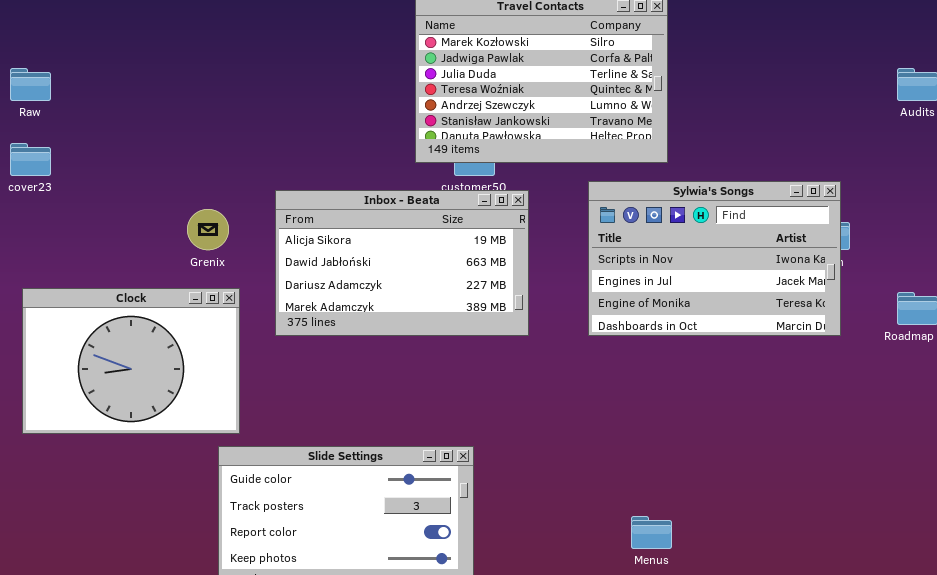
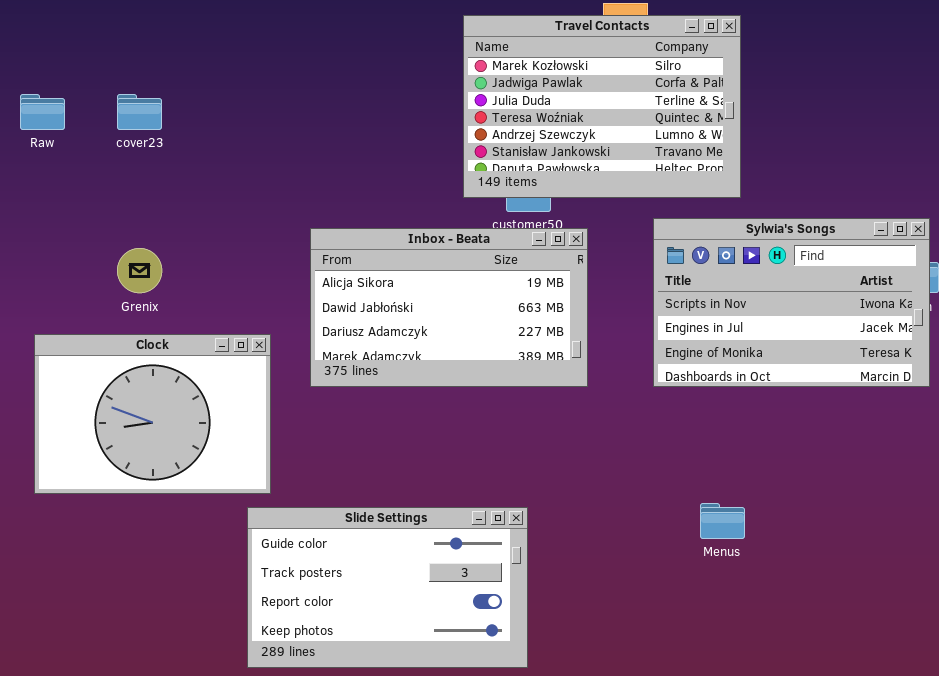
cover23: [10,143,51,176] -> [117,94,162,130], moved
Grenix: [187,209,229,250] -> [117,248,162,293], moved
Menus: [631,516,672,549] -> [700,503,745,539], moved

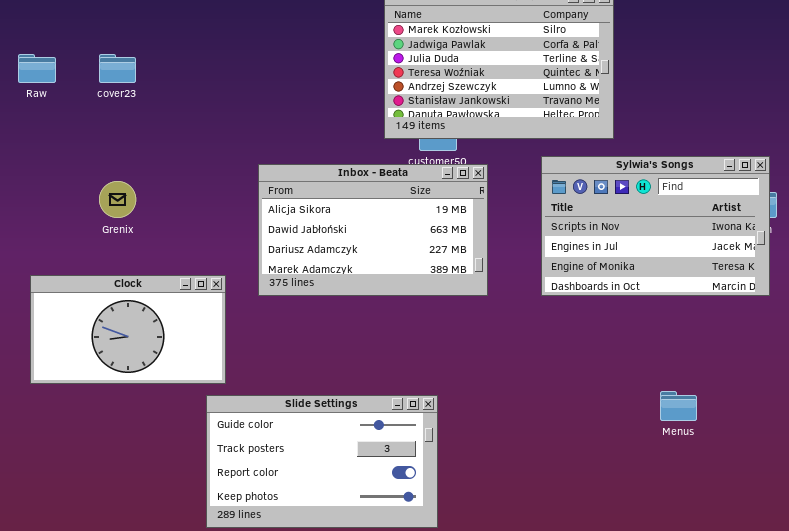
Clock: [34,334,271,494] -> [30,275,226,384], resized
Menus: [700,503,745,539] -> [660,391,697,421], moved

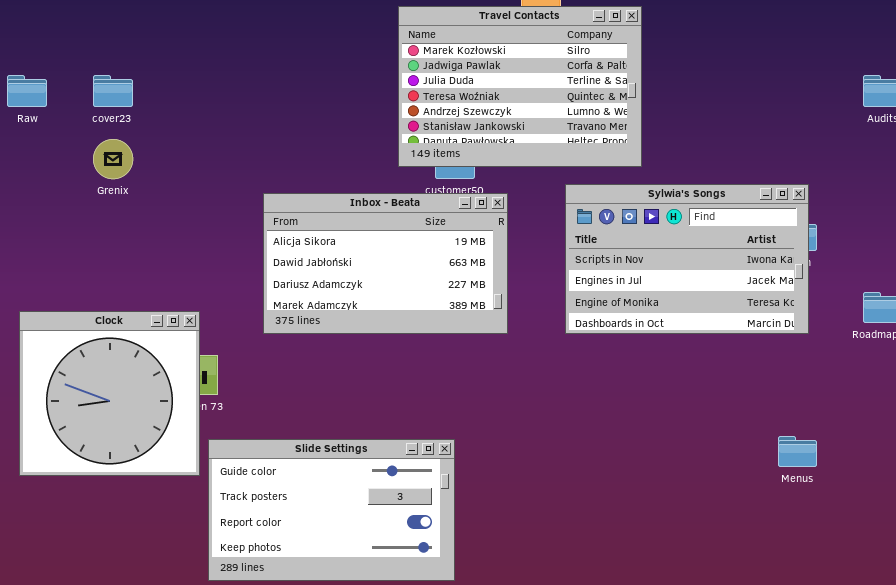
Grenix: [99,181,136,218] -> [93,139,133,179], moved
Clock: [30,275,226,384] -> [19,311,200,476], resized
Menus: [660,391,697,421] -> [778,436,817,467], moved

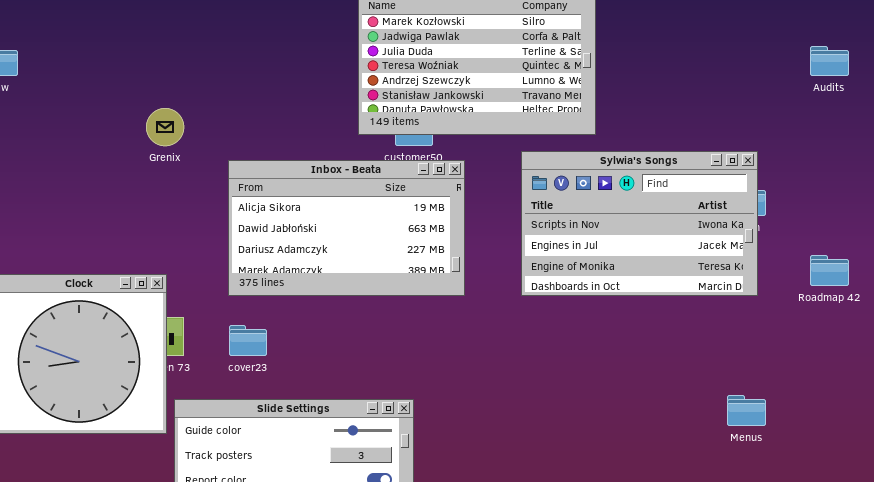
cover23: [93,75,133,107] -> [229,325,267,356], moved
Grenix: [93,139,133,179] -> [146,108,184,146], moved

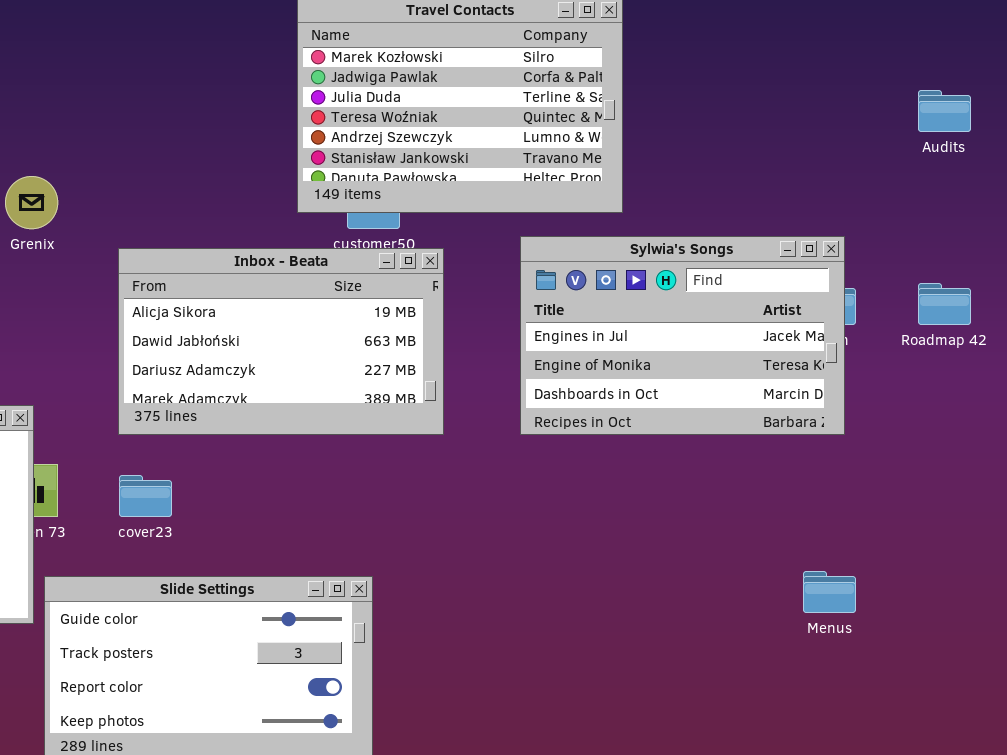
Sylwia's Songs: [521,151,758,296] -> [520,236,845,435], scrolled down 1 row
Roadmap 42: [810,255,849,286] -> [918,283,971,325], moved

